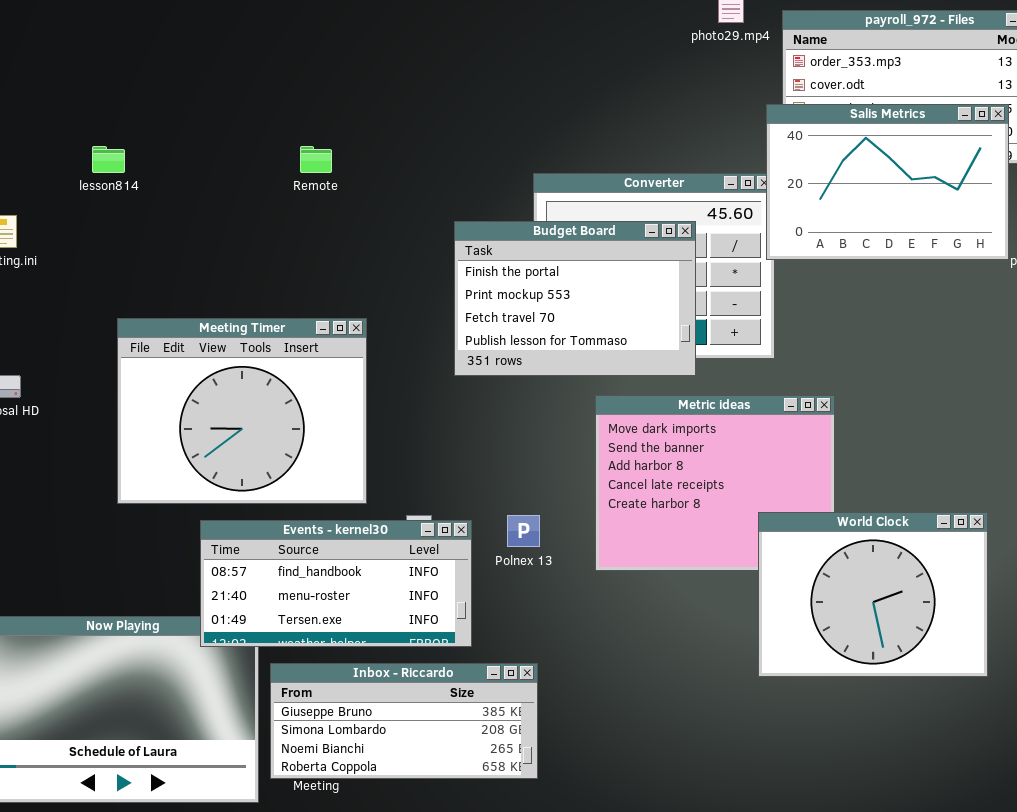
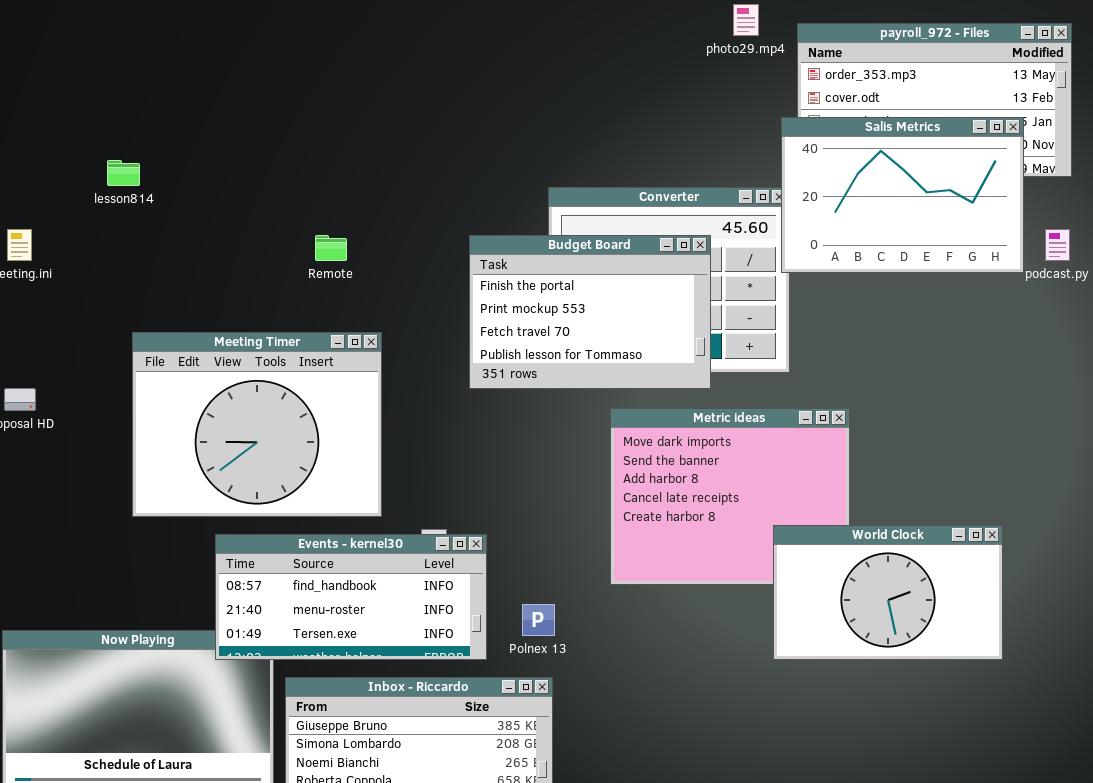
Remote: [300,146,332,173] -> [315,235,347,261], moved
World Clock: [758,512,988,677] -> [773,525,1003,660], resized
Polnex 13: [507,515,540,547] -> [522,604,555,636], moved

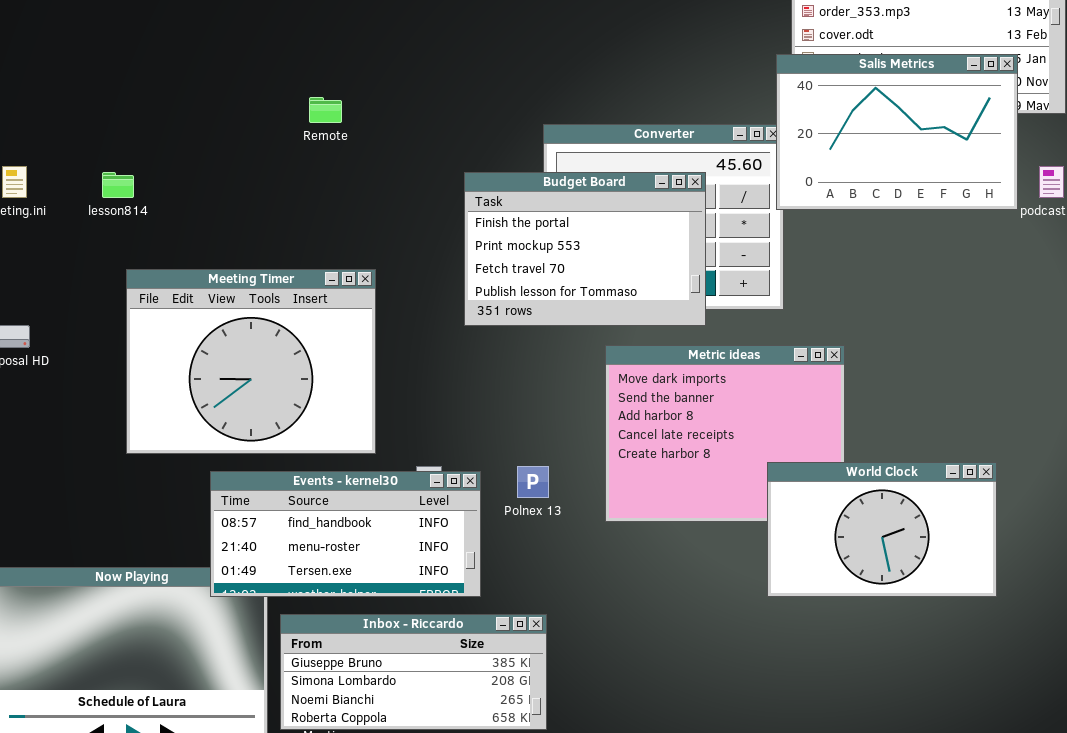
lesson814: [107,160,140,186] -> [102,172,134,198], moved
Remote: [315,235,347,261] -> [309,97,342,123], moved
Polnex 13: [522,604,555,636] -> [517,466,549,498], moved

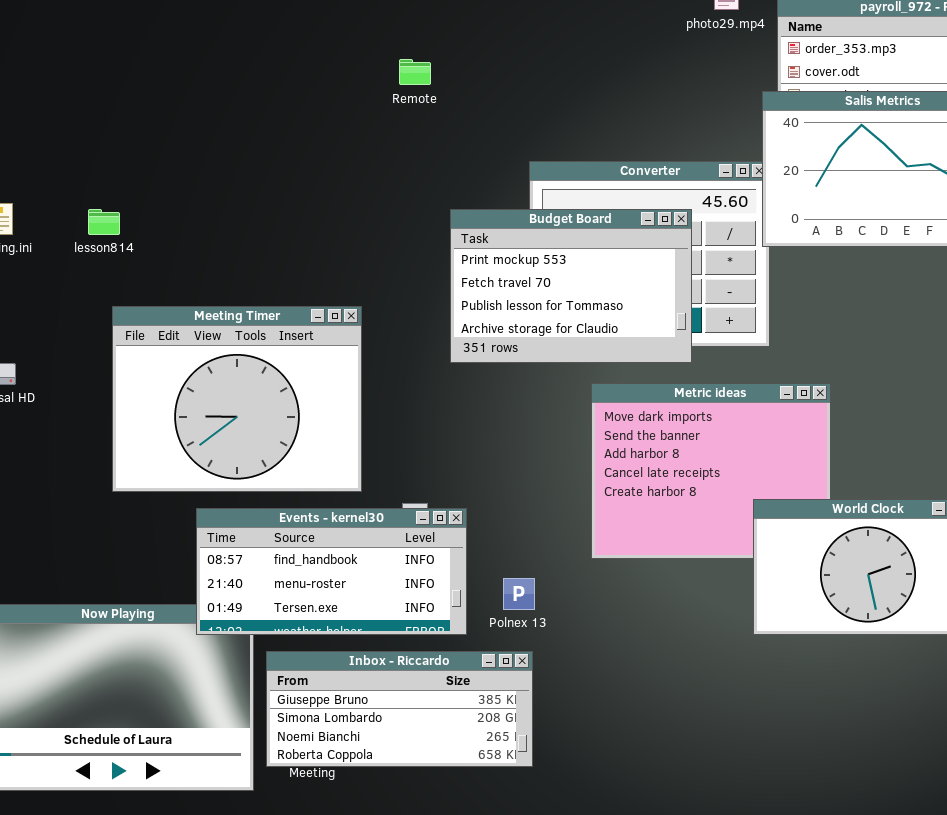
Remote: [309,97,342,123] -> [399,59,431,85], moved
Budget Board: [464,172,706,326] -> [450,209,692,363], scrolled down 1 row
Polnex 13: [517,466,549,498] -> [503,578,535,610], moved

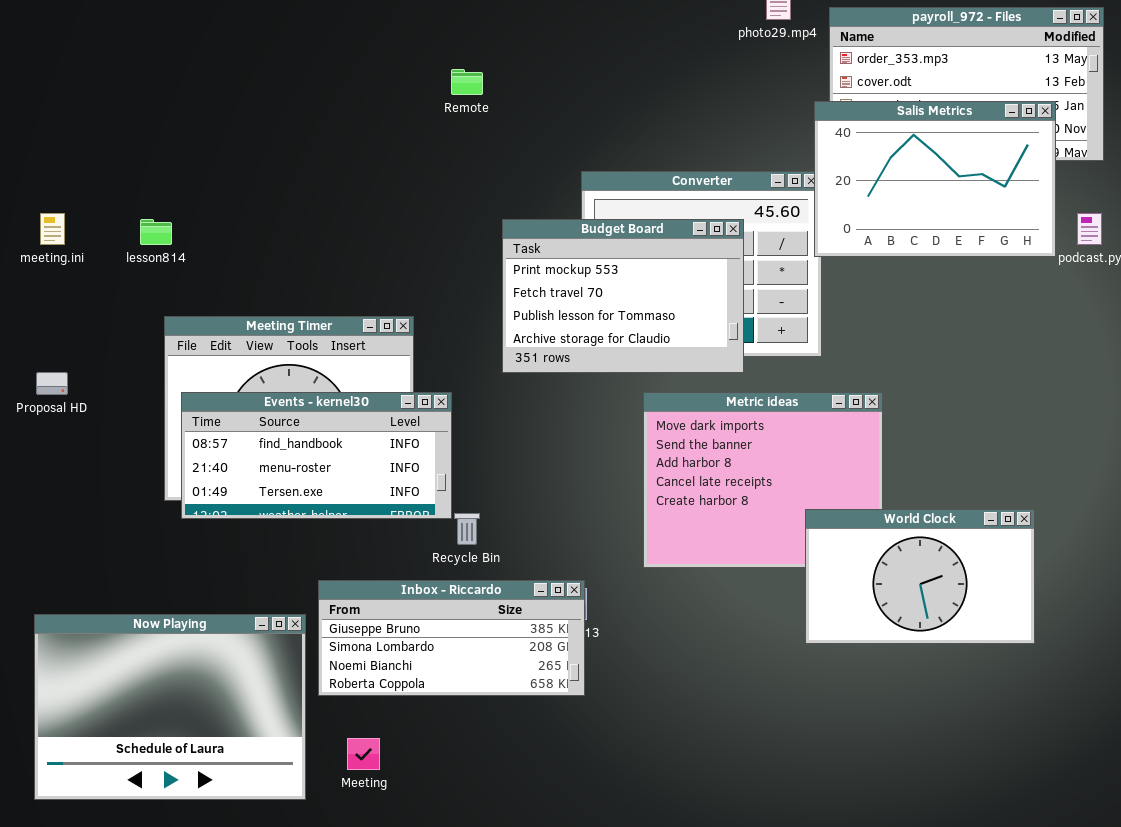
Events - kernel30: [196,508,467,635] -> [181,392,452,519], moved
Inbox - Riccardo: [266,651,533,767] -> [318,580,585,696], moved

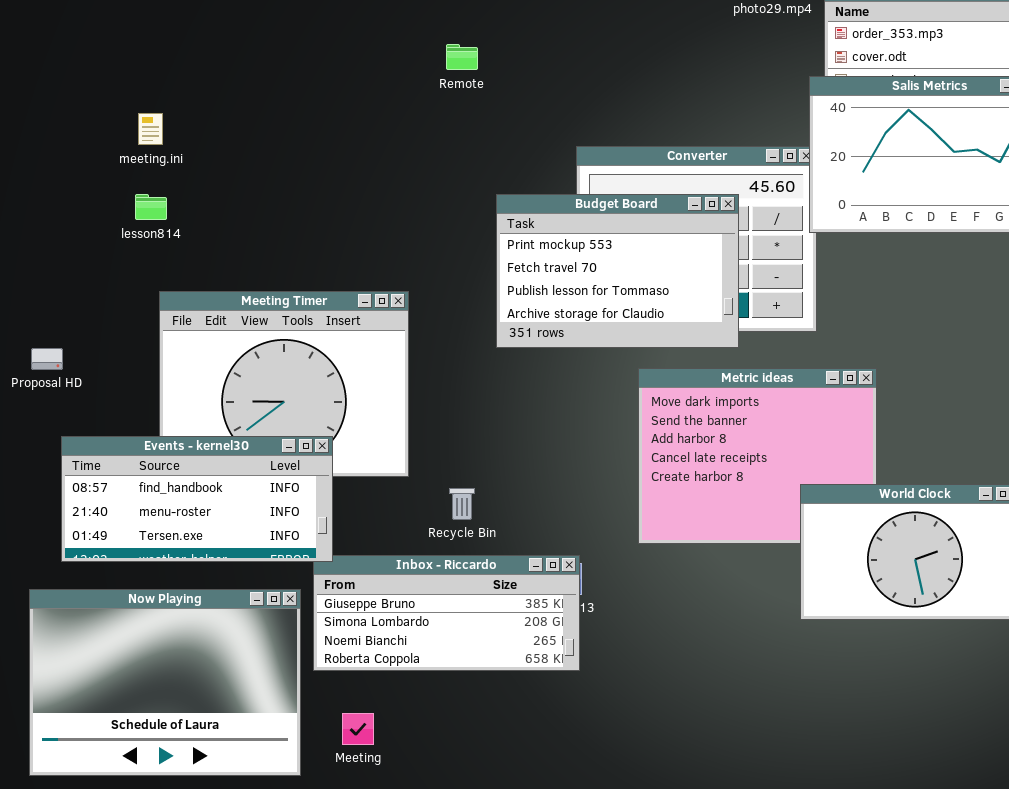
meeting.ini: [40,213,65,245] -> [138,113,163,145], moved
Events - kernel30: [181,392,452,519] -> [61,436,333,562], moved

